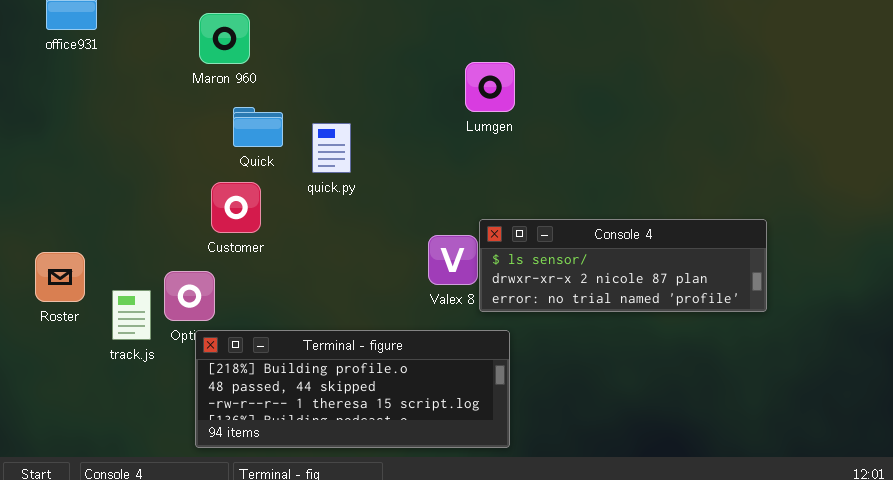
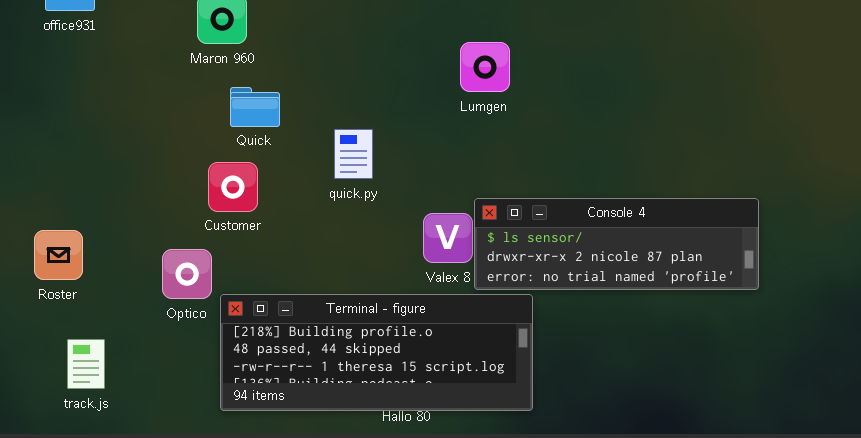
quick.py: [312,123,351,173] -> [334,129,373,179], moved
track.js: [112,290,151,340] -> [67,339,105,389], moved
Terminal - figure: [195,330,510,448] -> [220,294,533,411], moved

